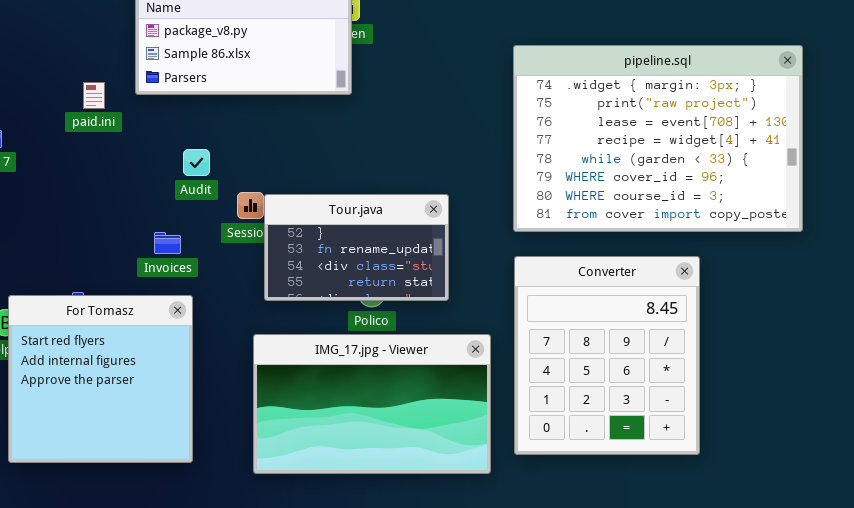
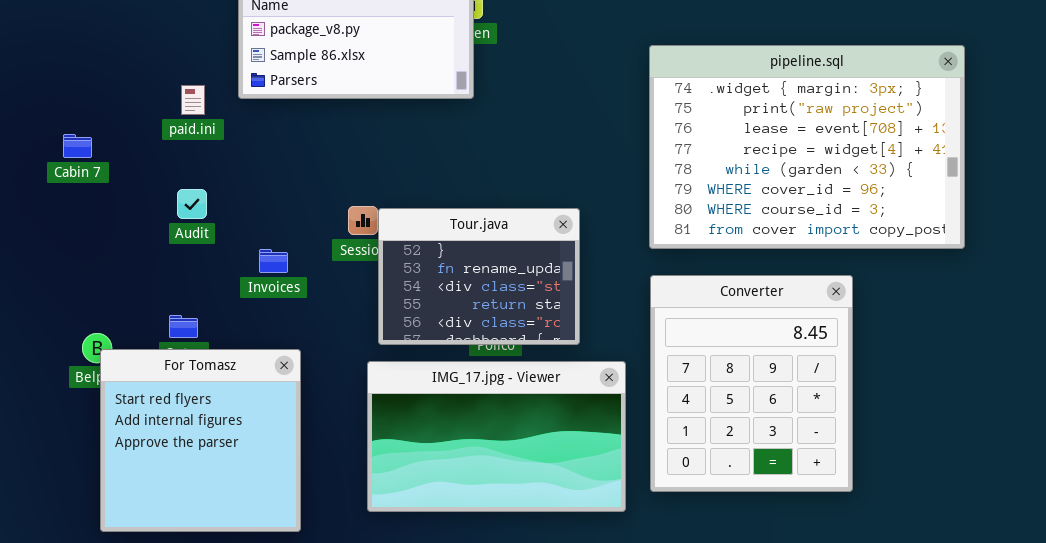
Audit: [183,149,210,176] -> [177,189,207,219], moved
Tour.java: [264,194,449,301] -> [378,208,580,345], resized
For Tomasz: [8,295,193,463] -> [100,349,301,532], moved

